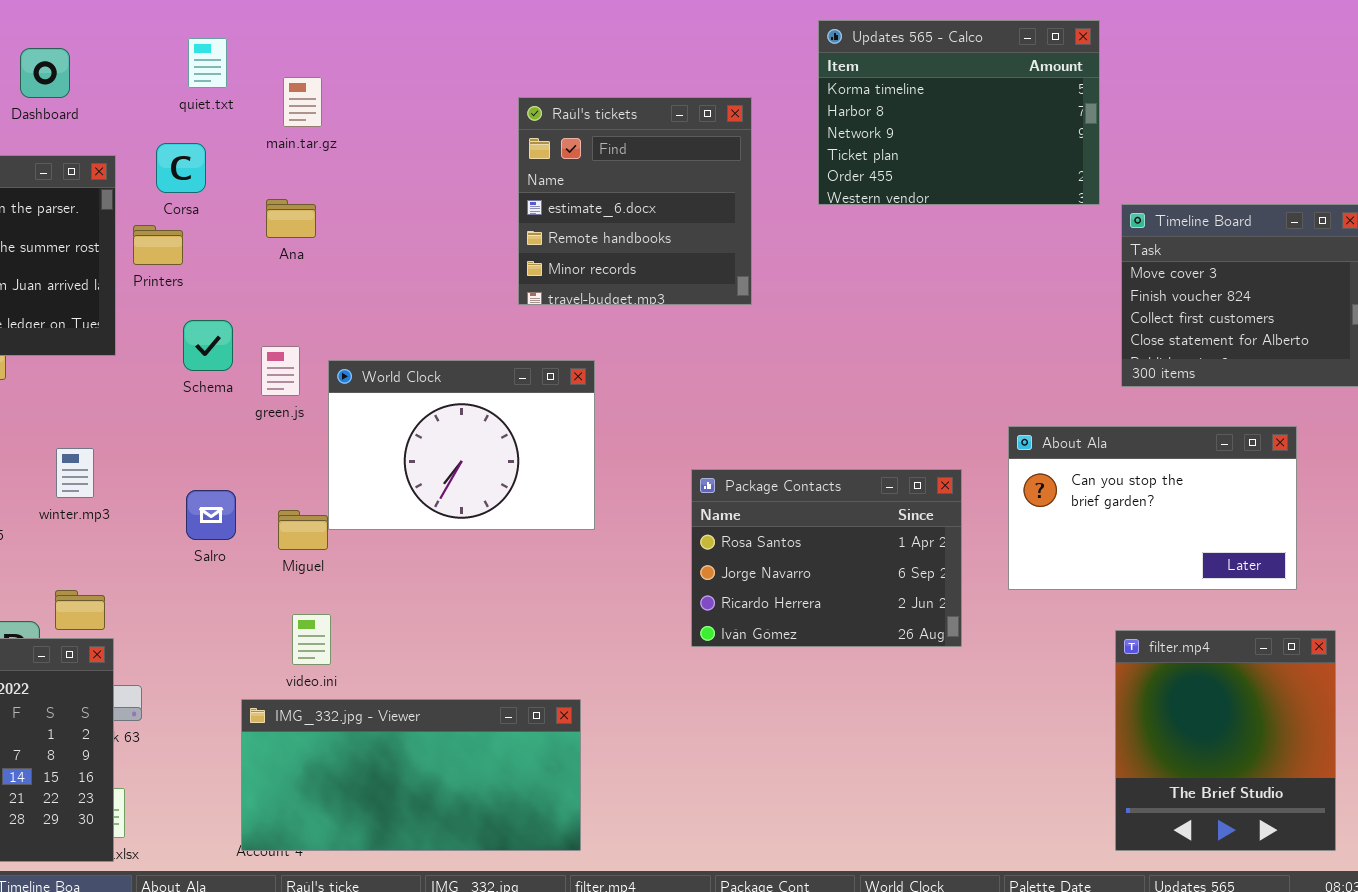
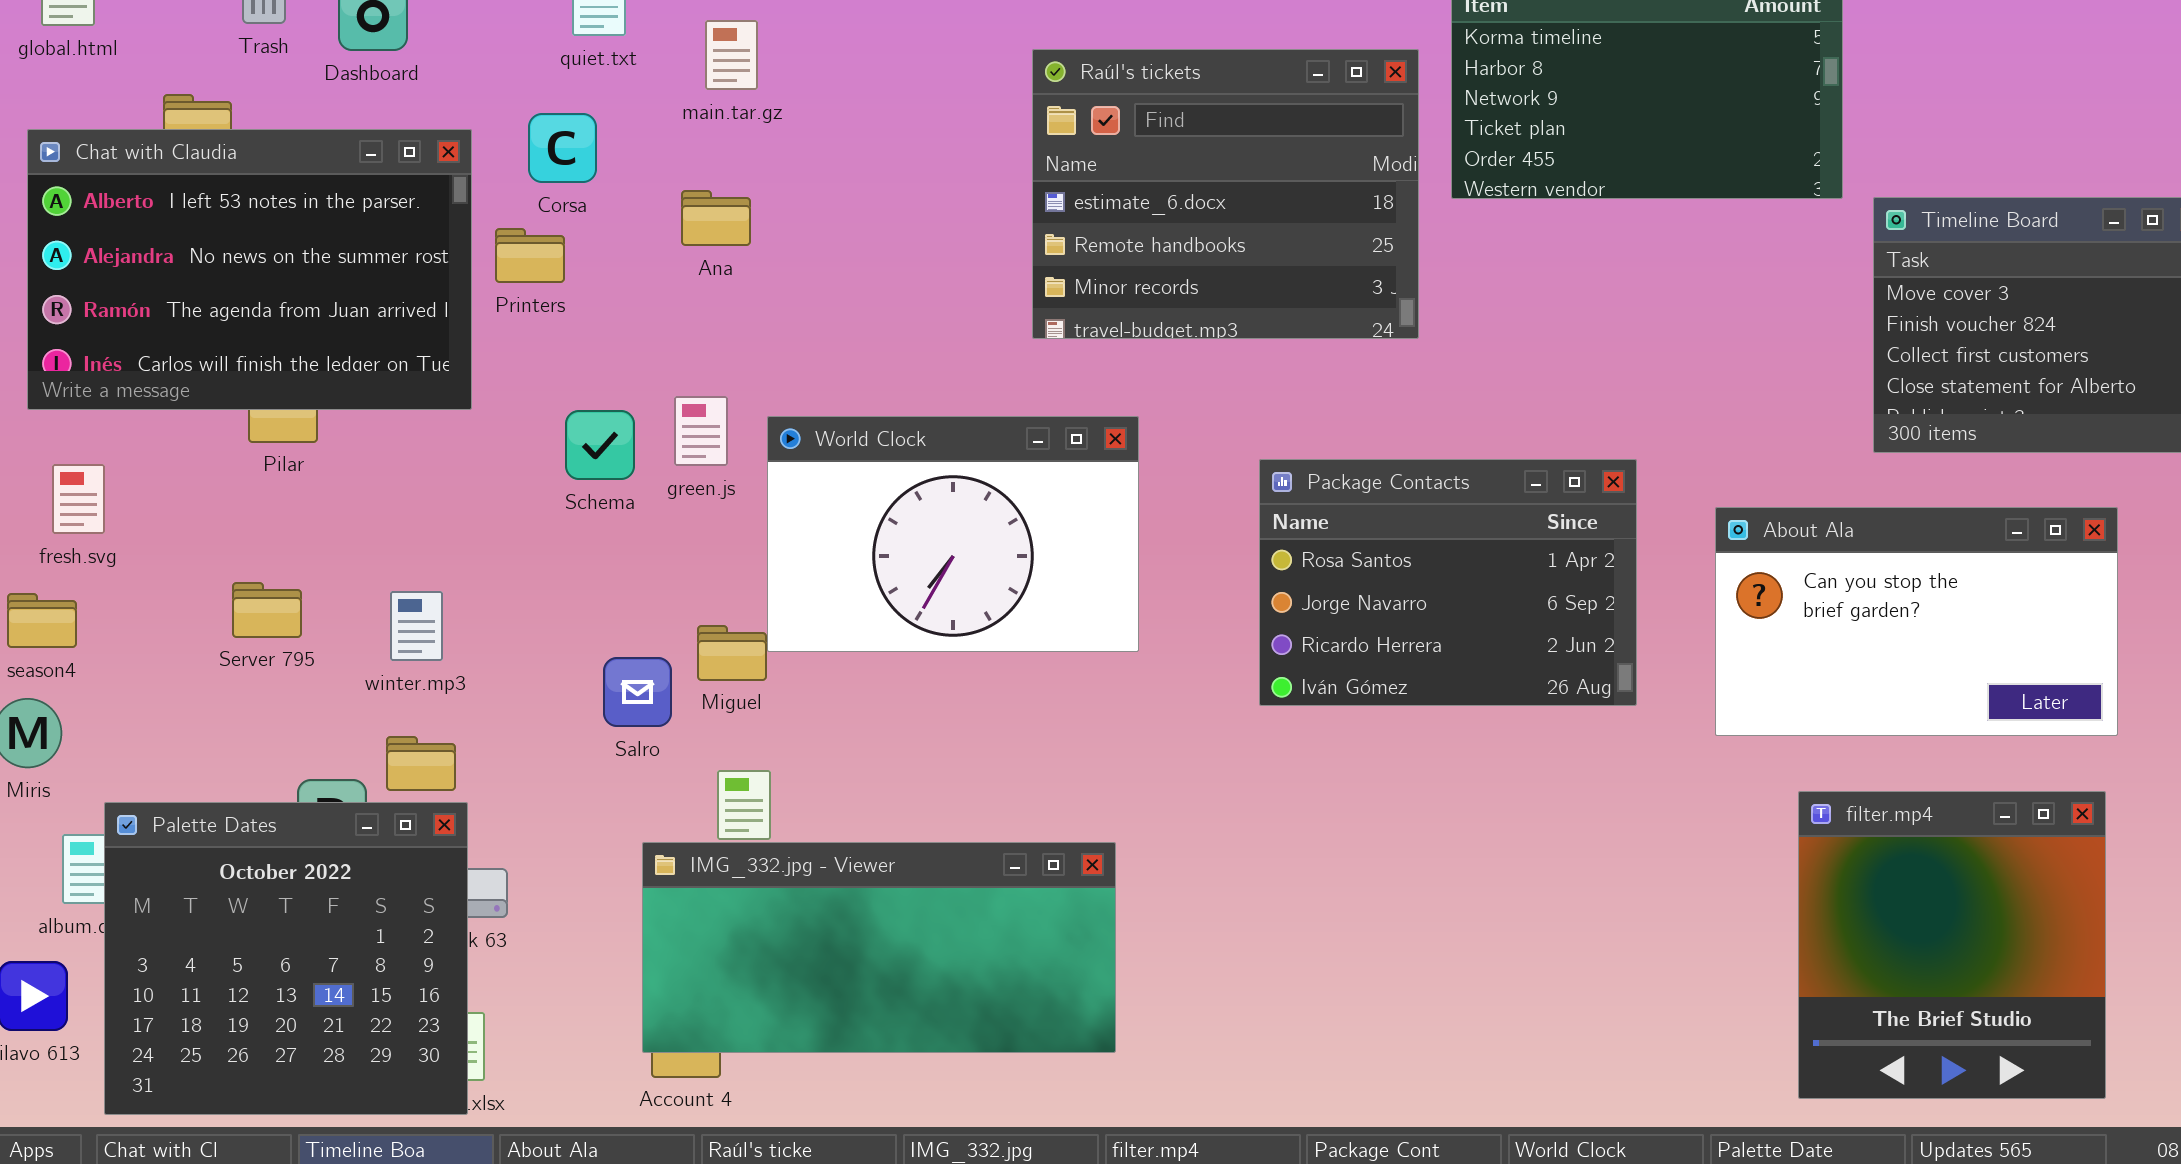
Raúl's tickets: [518,97,752,305] -> [1032,49,1419,339], resized
Schema: [183,320,233,371] -> [565,410,635,480], moved
winter.mp3: [56,448,94,498] -> [390,591,443,661], moved
Package Contacts: [691,469,962,647] -> [1259,459,1637,706], moved
Salro: [186,490,236,540] -> [603,657,672,727], moved
filter.mp4: [1115,630,1336,851] -> [1798,791,2106,1099], moved
IMG_332.jpg - Viewer: [241,699,581,851] -> [642,842,1116,1053], moved

